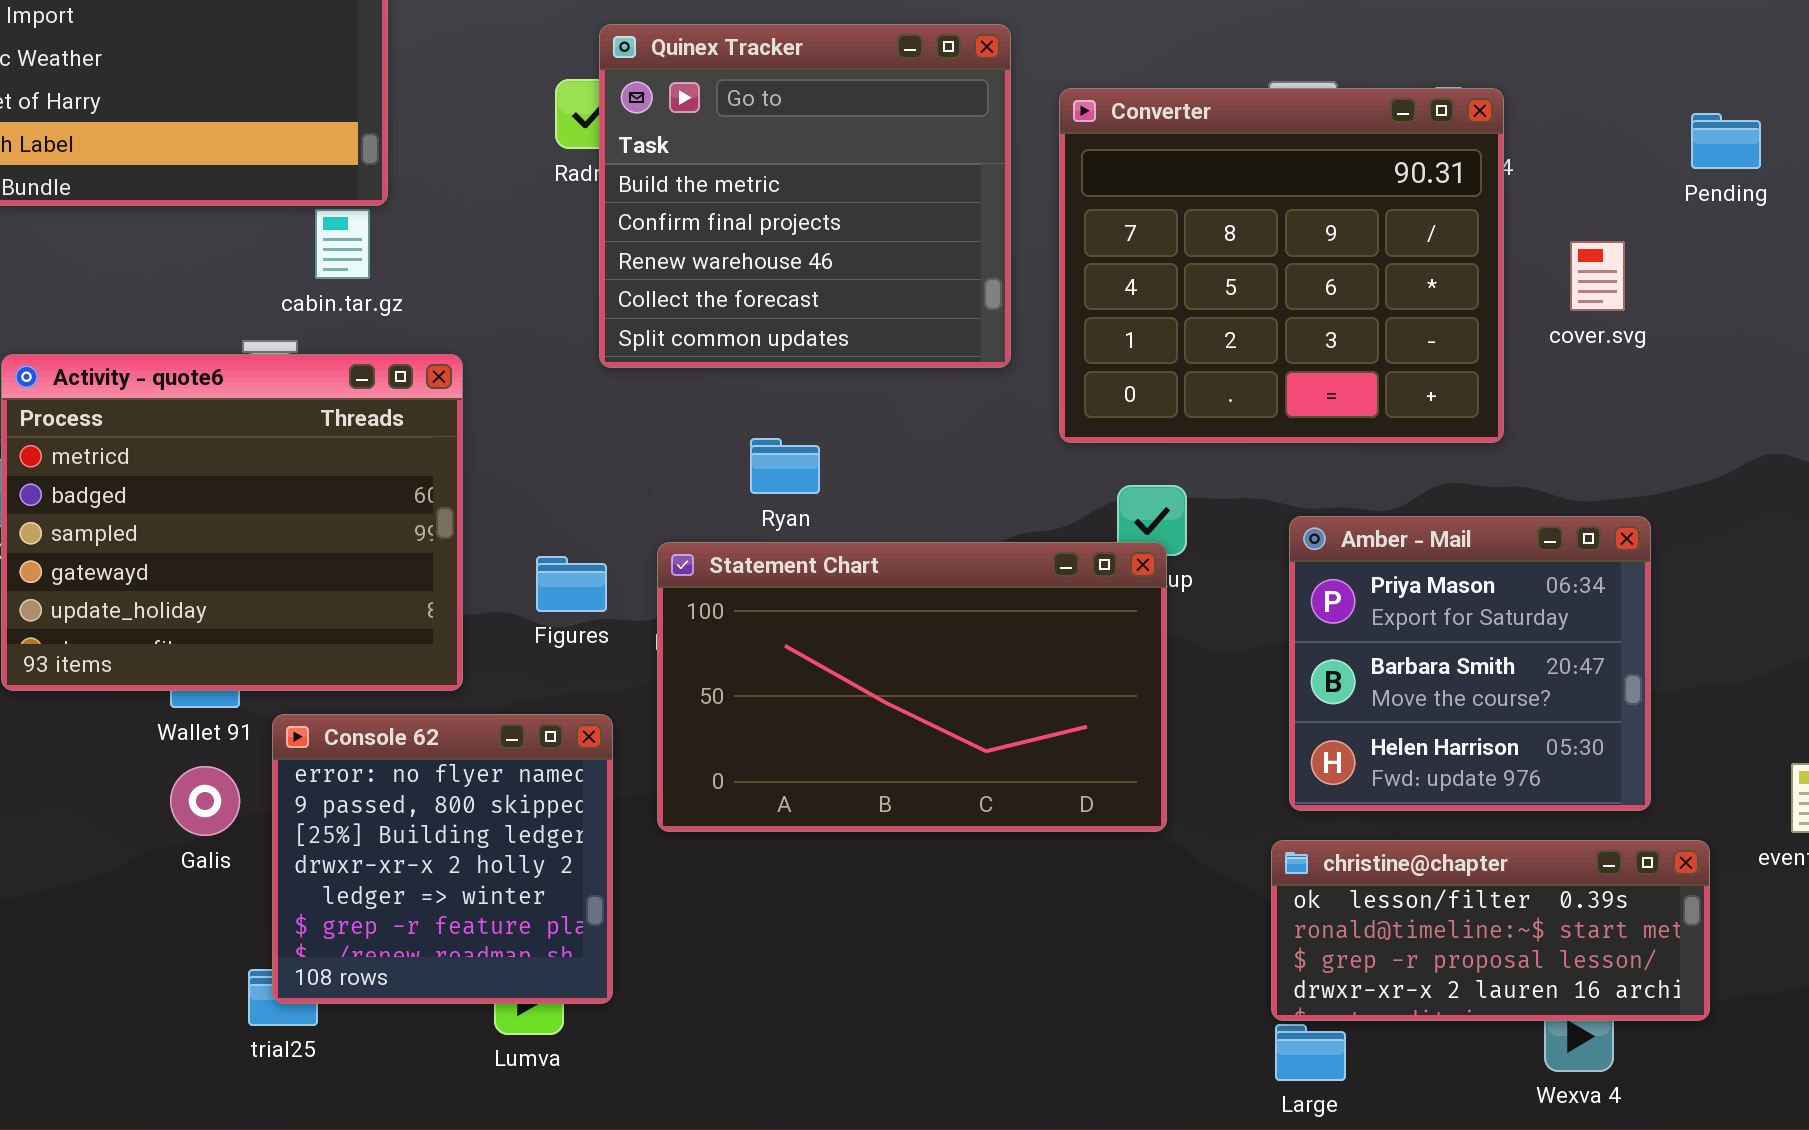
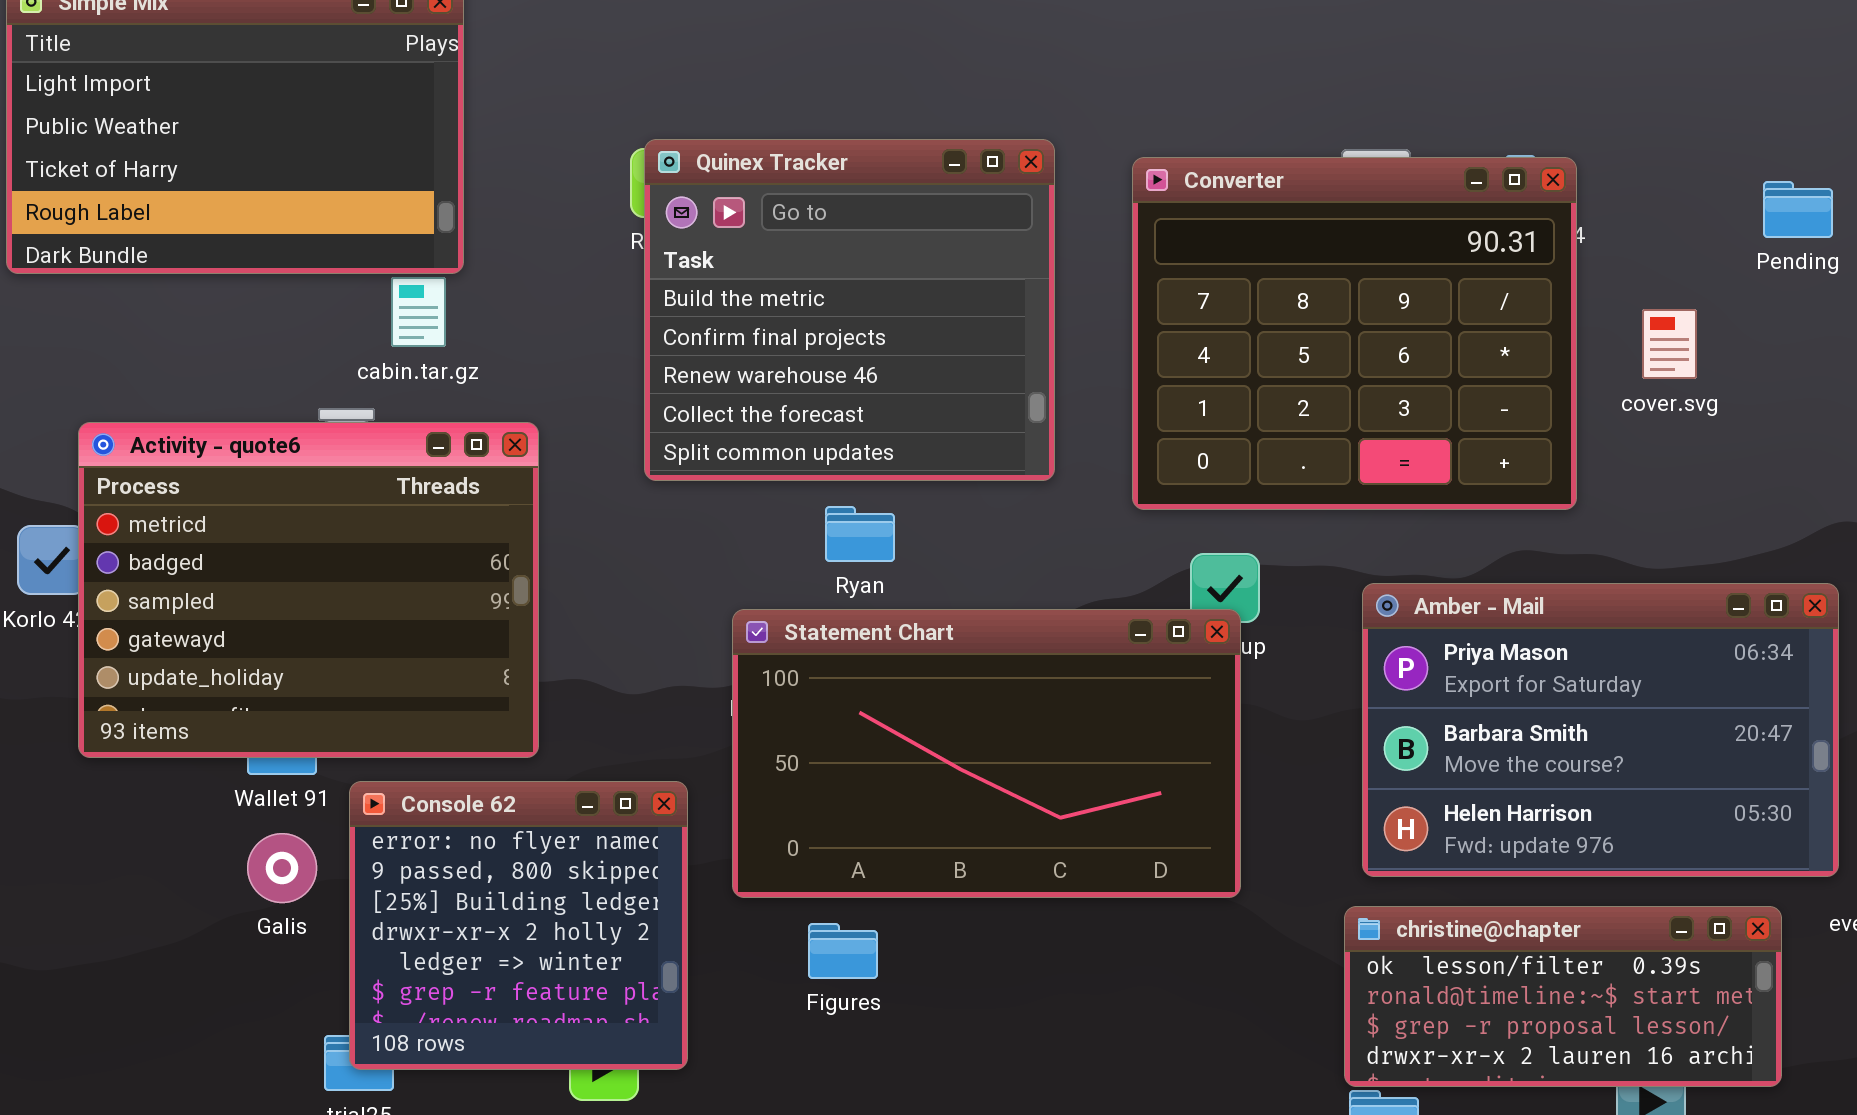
Quinex Tracker: [599,24,1011,368] -> [644,139,1055,481], moved
Amber - Mail: [1289,516,1651,811] -> [1362,583,1839,877], resized
Figures: [536,556,607,612] -> [808,923,878,979], moved

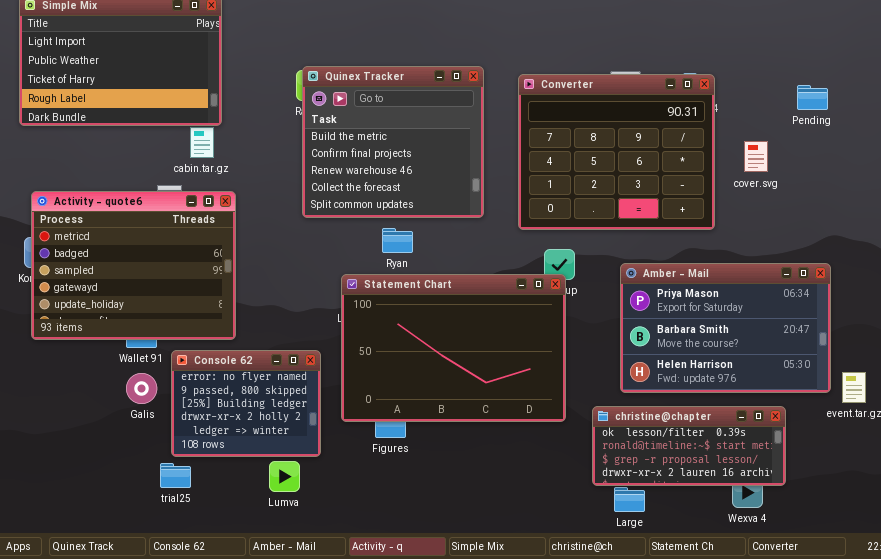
Activity - quote6: [78,422,539,758] -> [31,191,236,340], moved
Statement Chart: [732,609,1241,898] -> [341,274,566,422], resized
Console 62: [349,781,688,1070] -> [171,350,321,457], resized
christine@chapter: [1344,906,1782,1087] -> [592,406,786,486], moved

